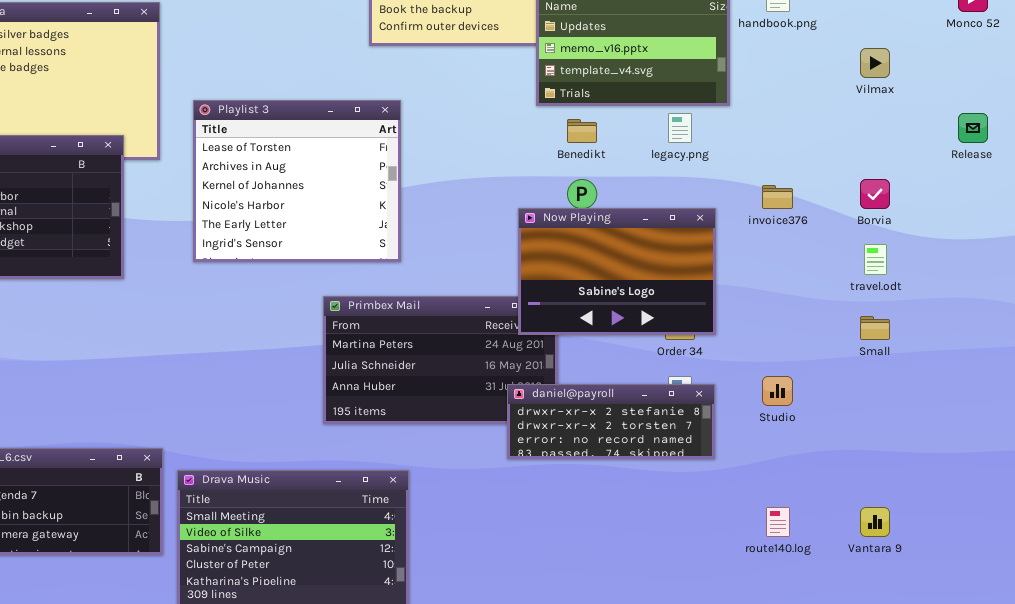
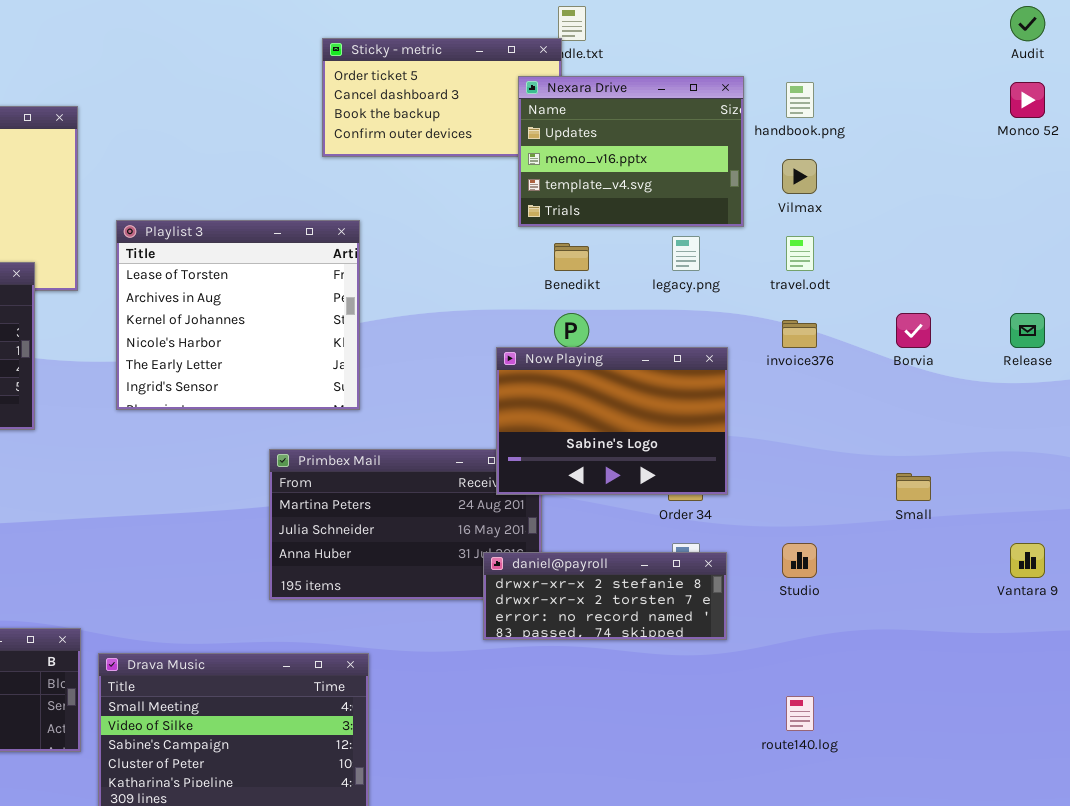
Vilmax: [860,48,890,78] -> [782,159,817,194], moved
Release: [958,113,988,143] -> [1010,313,1045,348], moved
travel.odt: [864,244,887,275] -> [786,236,814,271], moved
Vantara 9: [860,507,890,537] -> [1010,543,1045,578], moved

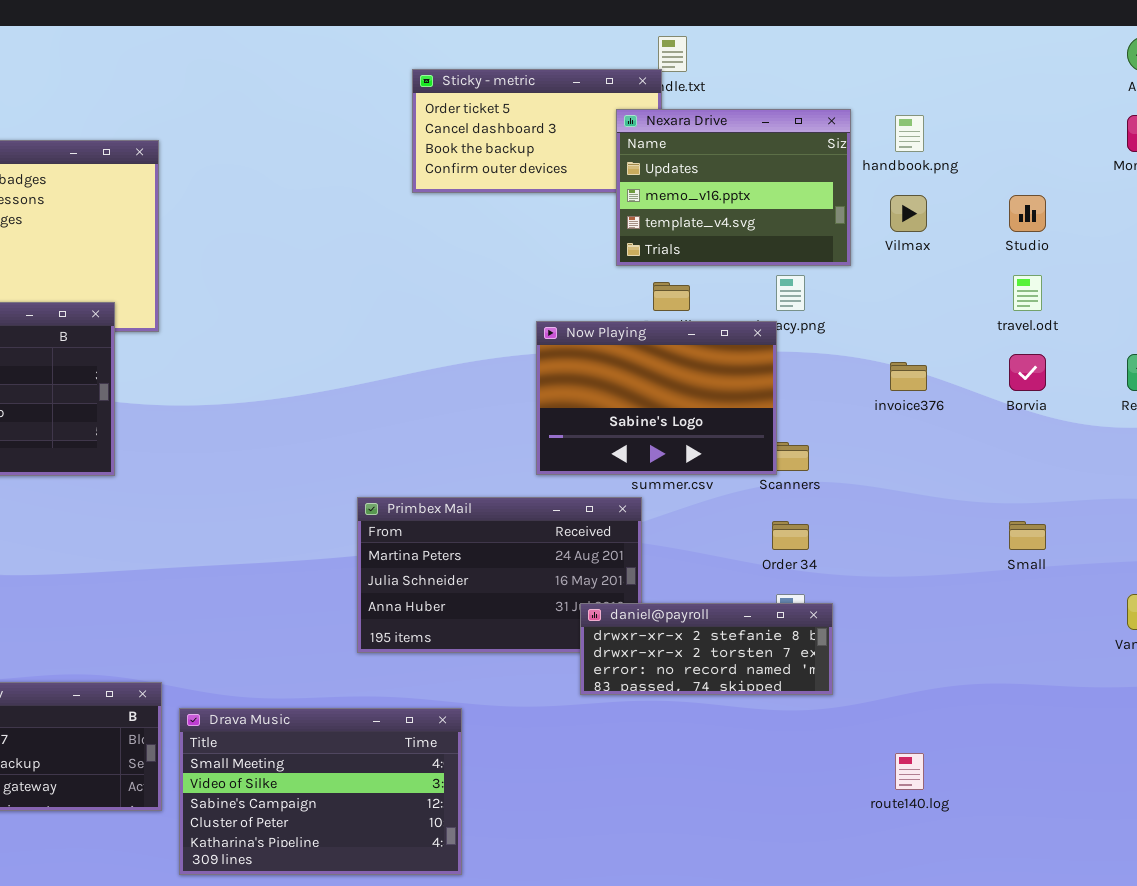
Playlist 3: [116,220,360,410] -> none, closed
travel.odt: [786,236,814,271] -> [1013,275,1042,311], moved
Now Playing: [496,347,728,495] -> [536,321,777,475], moved
Studio: [782,543,817,578] -> [1009,195,1046,232], moved

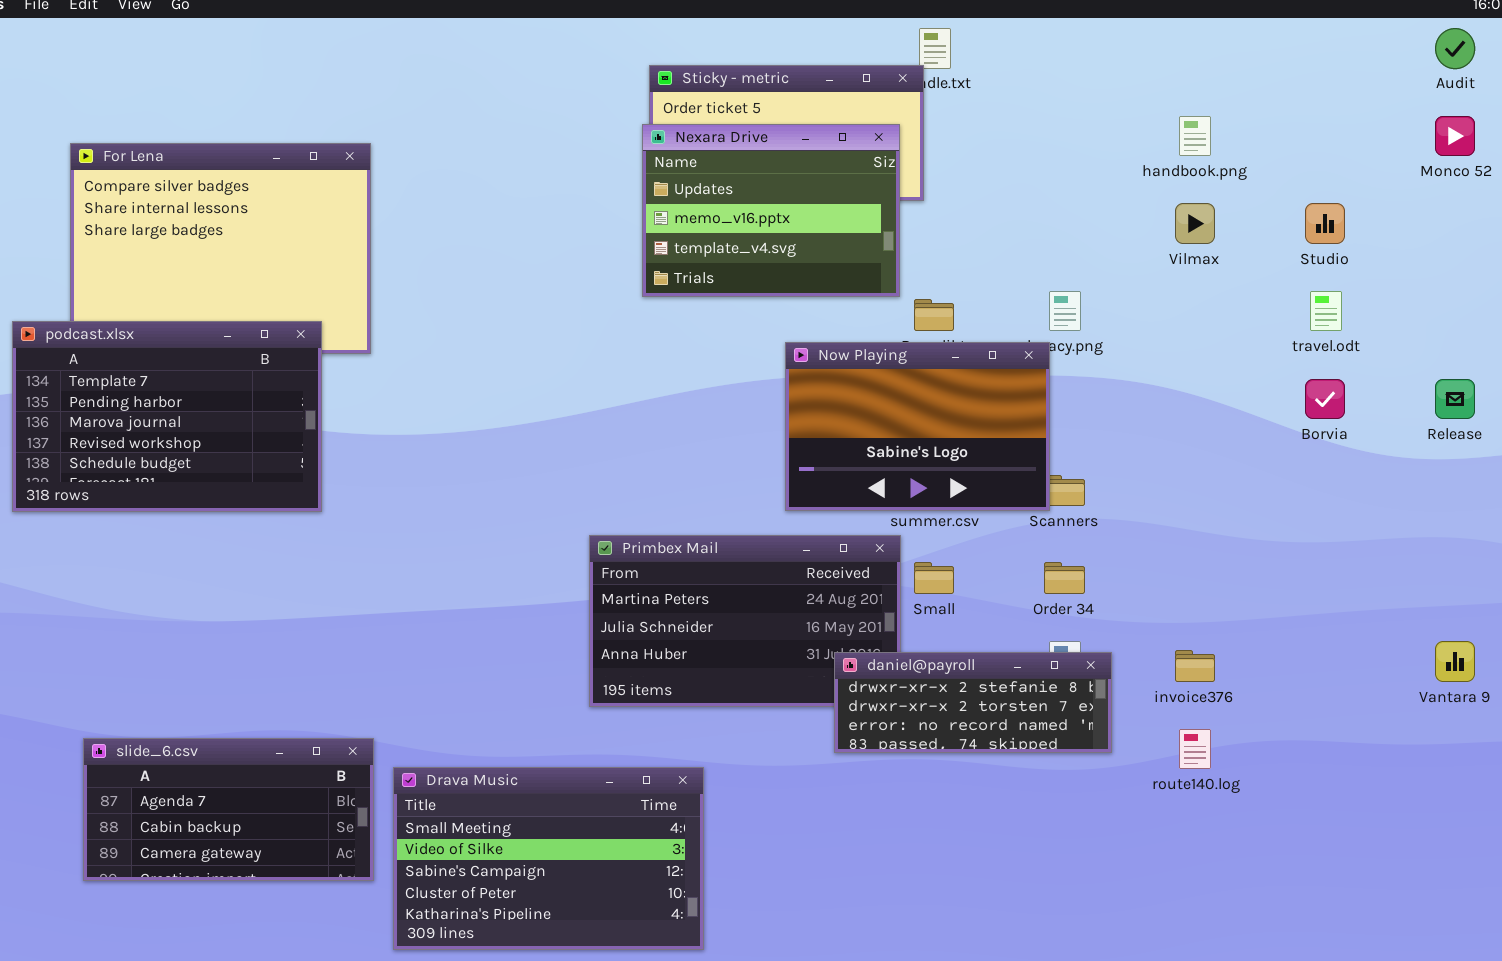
Nexara Drive: [616,109,851,266] -> [642,124,900,297], moved
invoice376: [890,362,927,391] -> [1175,650,1215,682], moved
Small: [1009,521,1046,550] -> [914,562,954,594], moved
route140.log: [895,753,924,790] -> [1179,729,1211,769], moved

